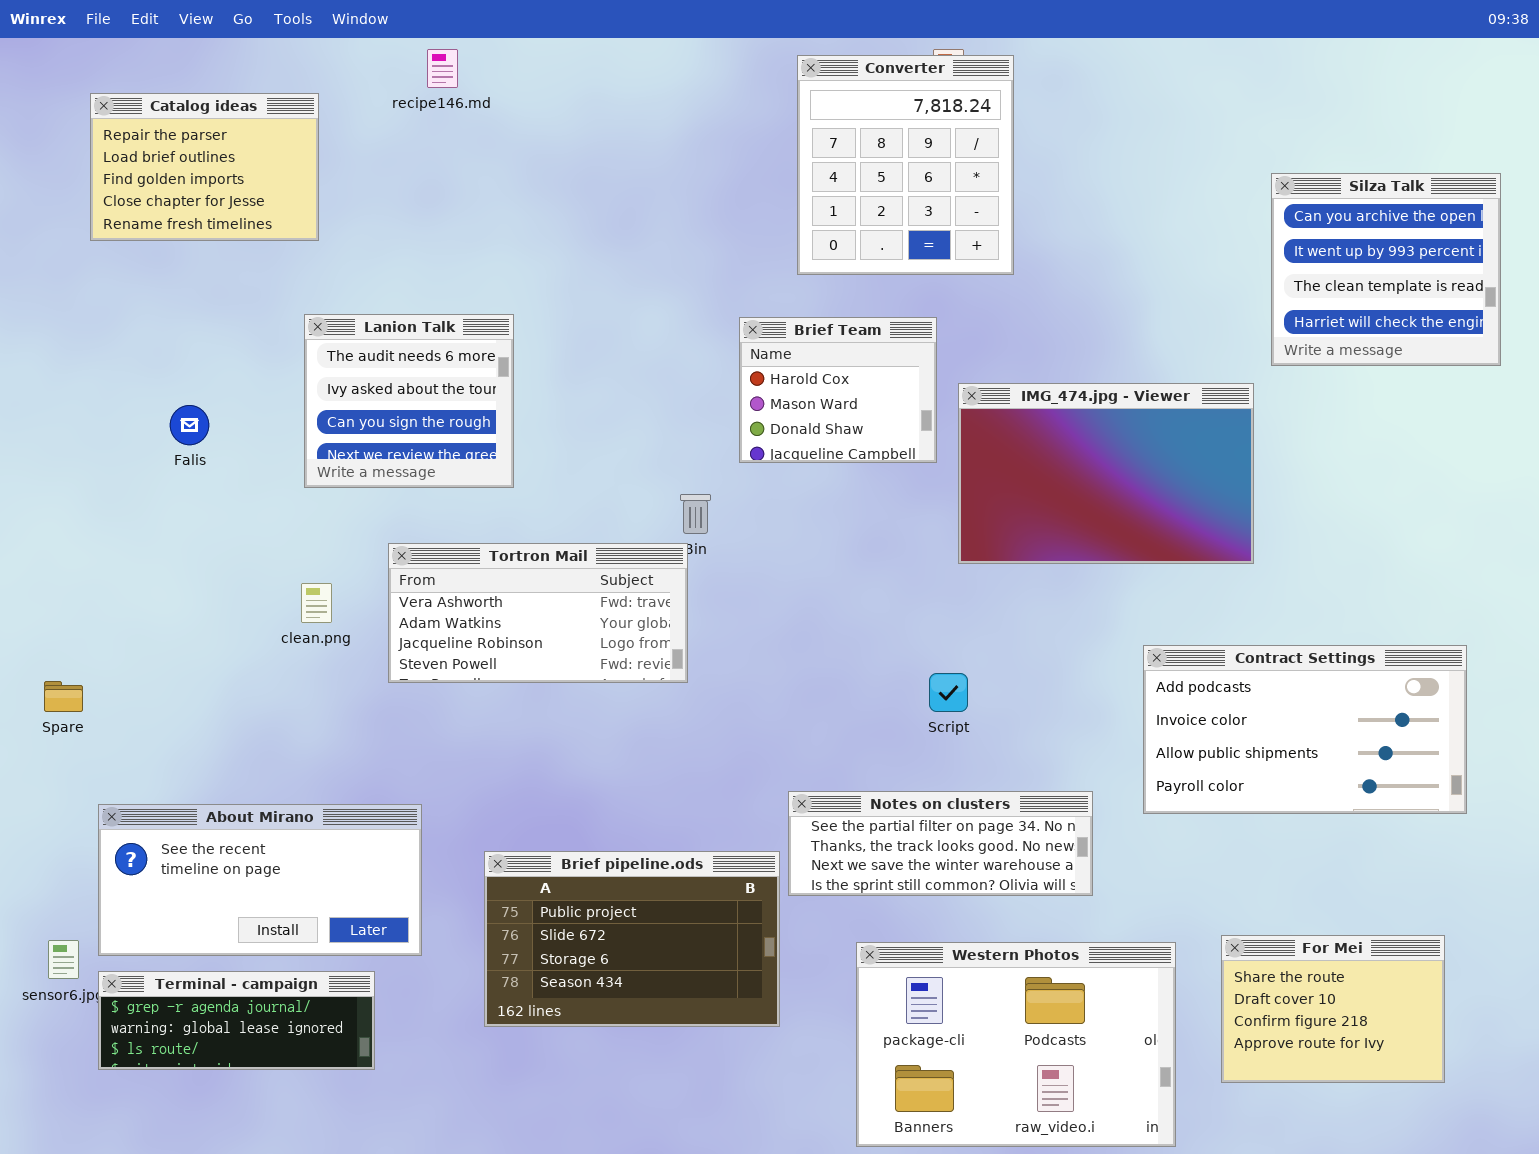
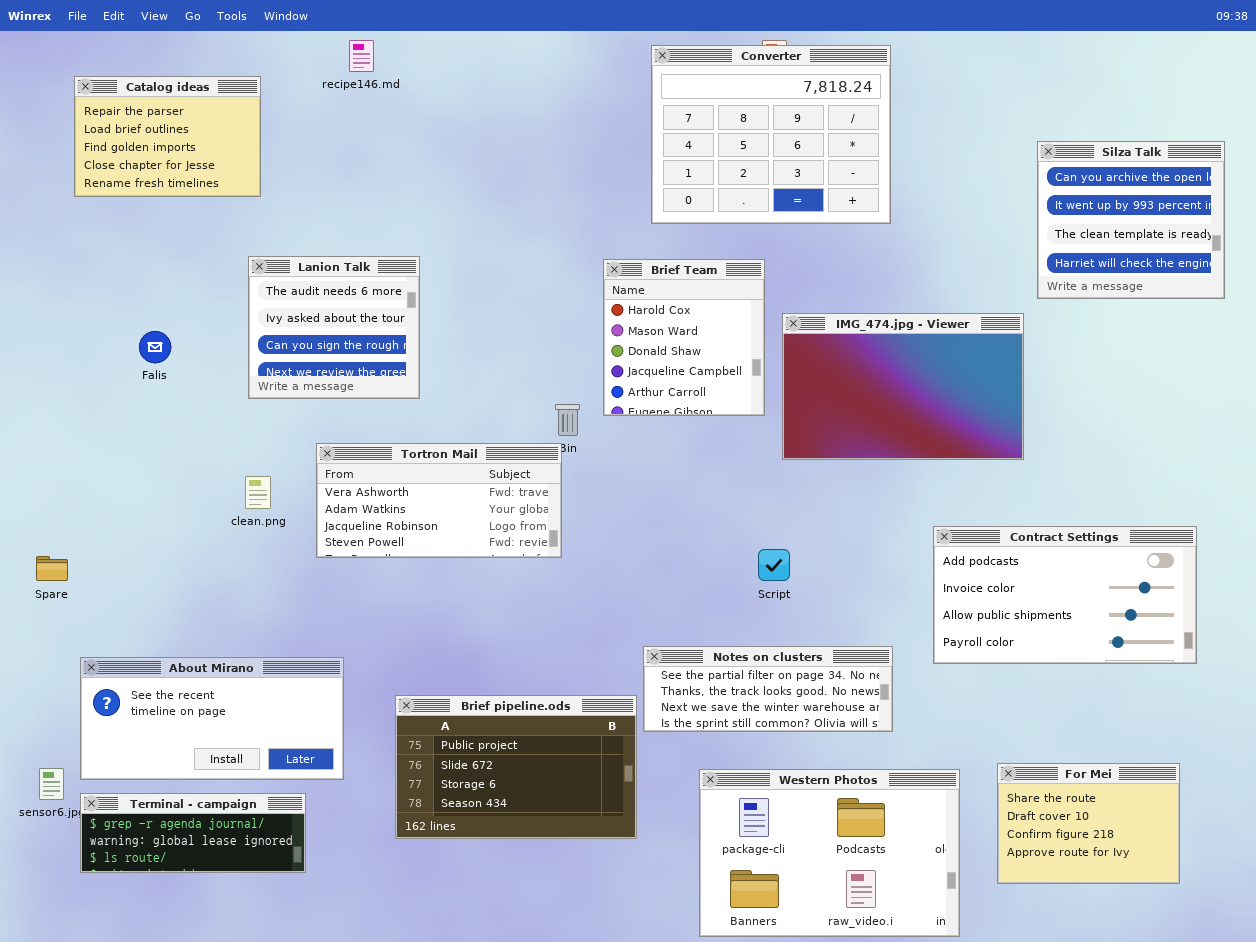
Converter: [797,55,1014,275] -> [651,45,891,224], resized
Brief Team: [739,317,937,463] -> [603,259,765,416], resized

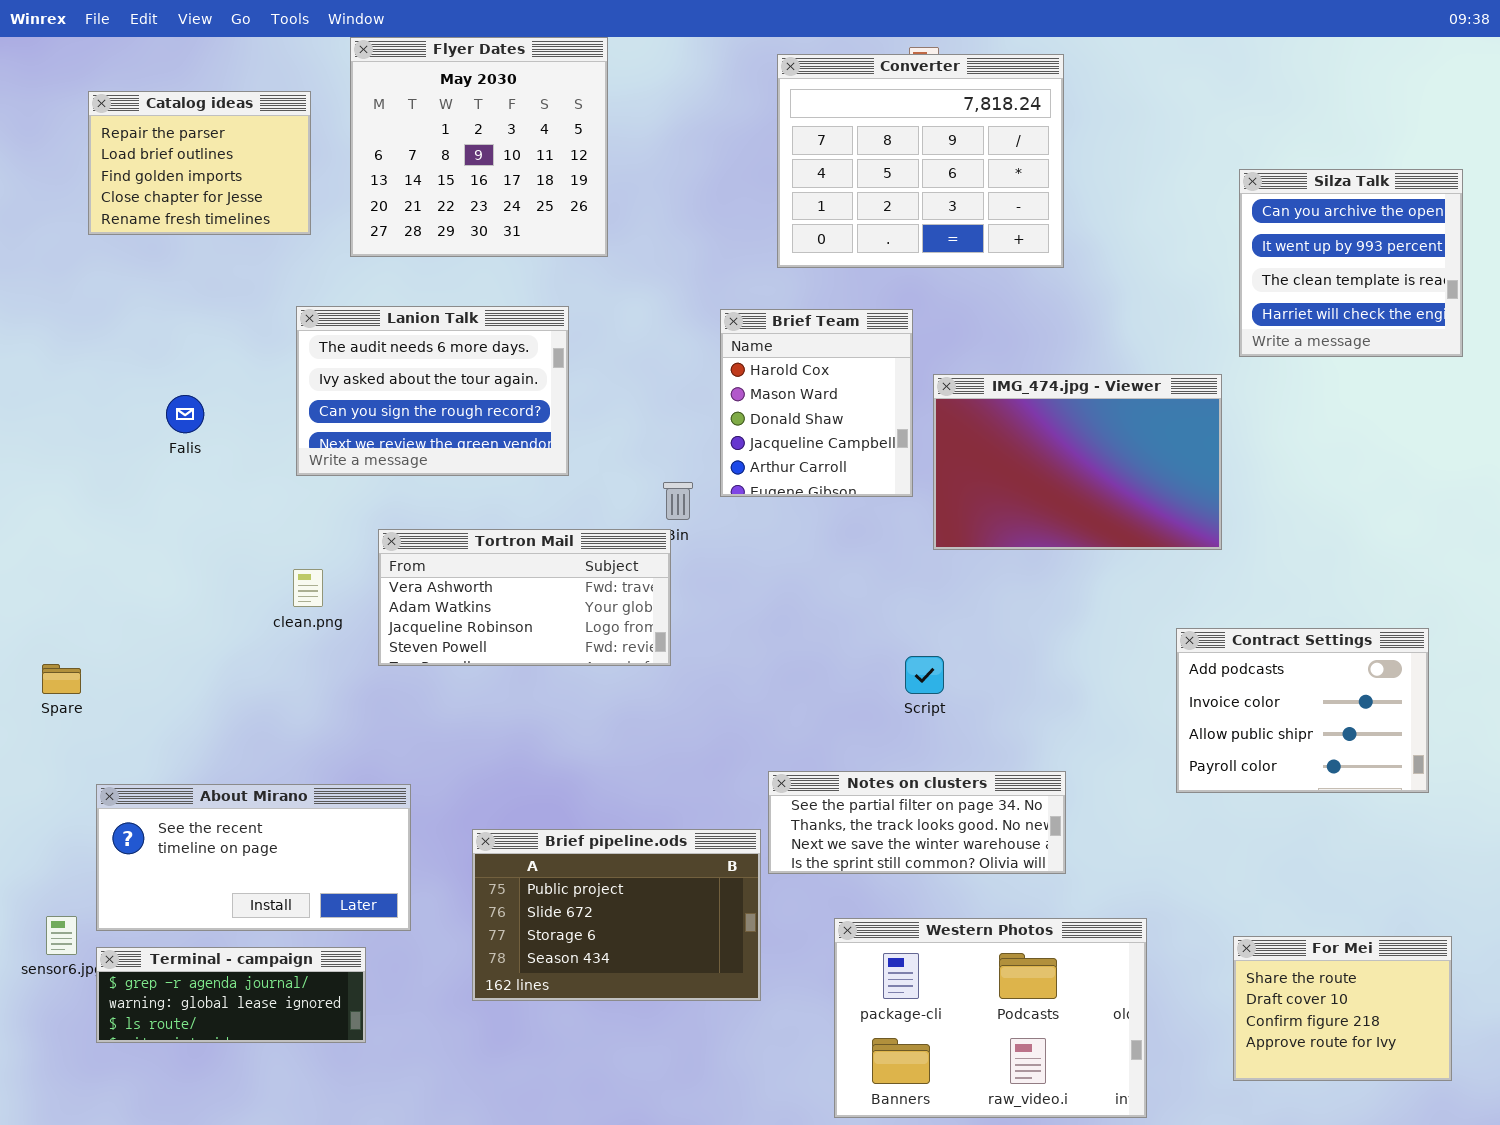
Flyer Dates: none -> [350,37,608,257], opened
Lanion Talk: [248,256,420,399] -> [296,306,569,476], resized
Contract Settings: [933,526,1197,664] -> [1176,628,1429,793], resized
For Mei: [997,763,1180,884] -> [1233,936,1452,1081], moved

